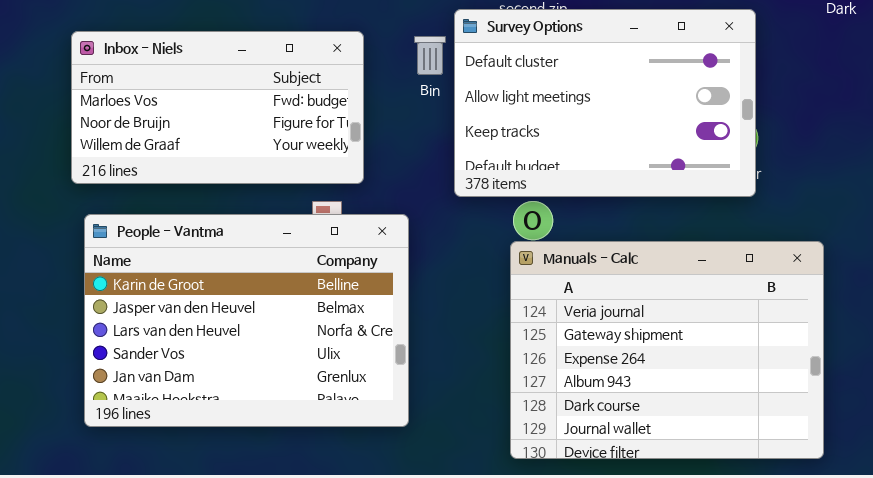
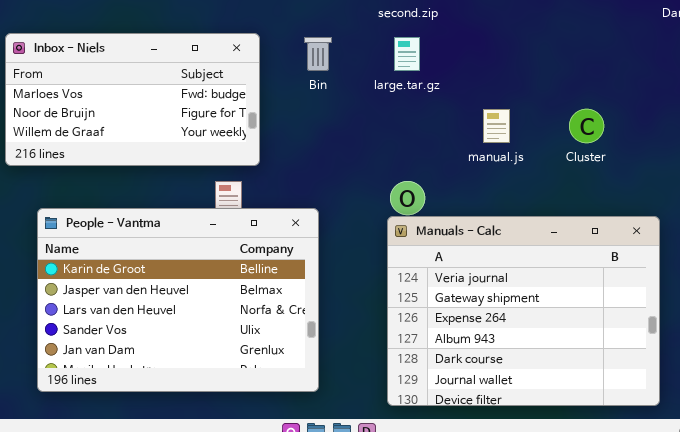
Survey Options: [454,9,756,197] -> none, closed
People - Vantma: [84,214,409,427] -> [37,208,319,392], moved

